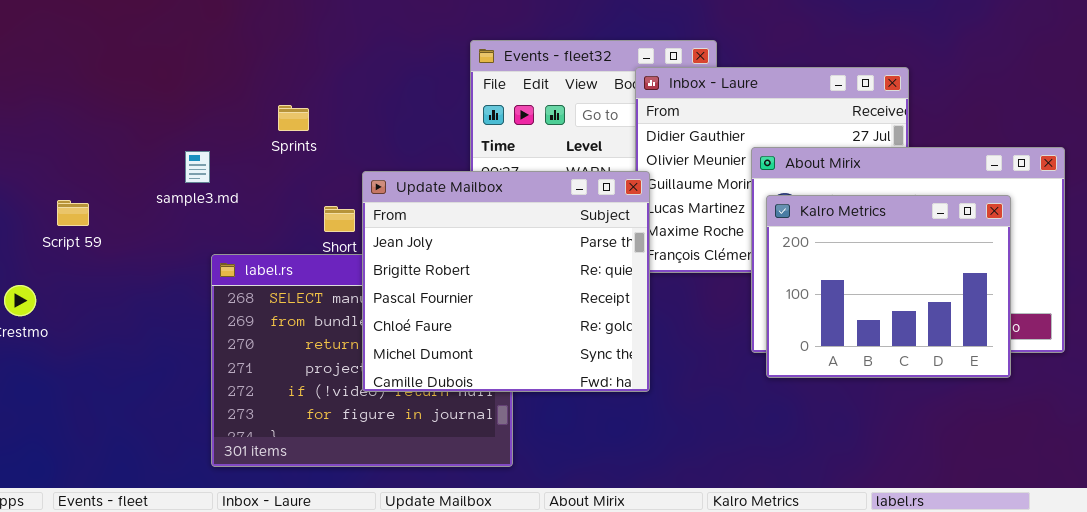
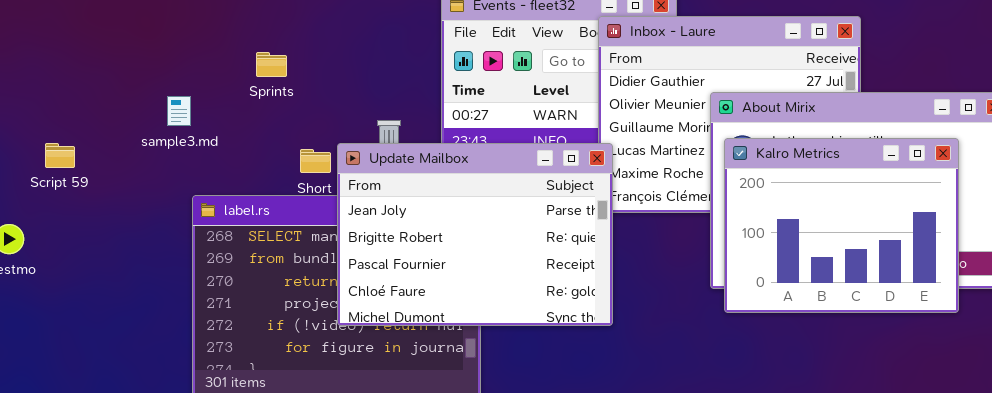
Update Mailbox: [362,171,650,392] -> [337,143,613,326], resized

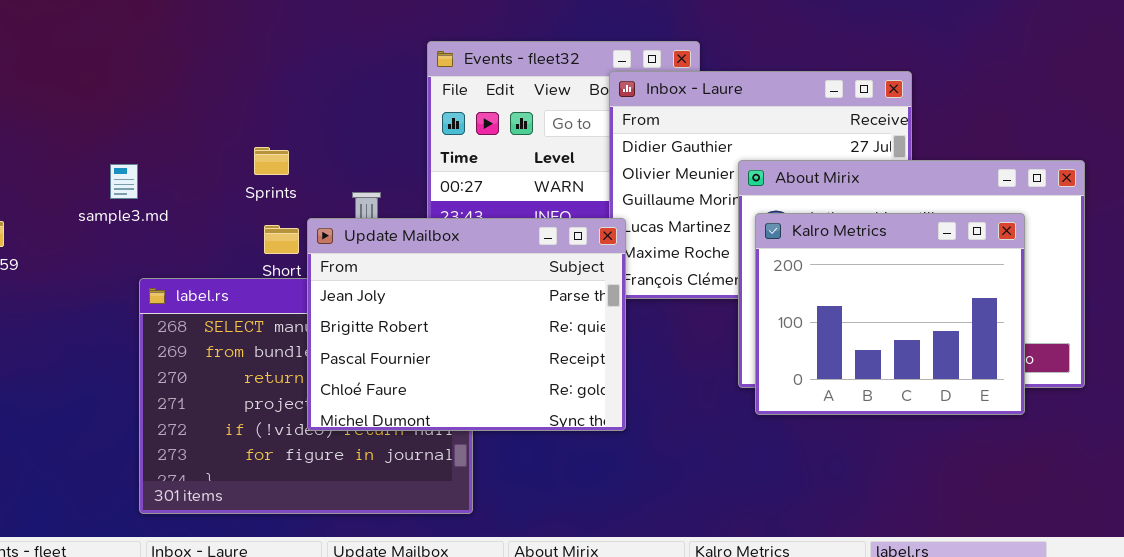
Sprints: [256,52,287,77] -> [254,147,289,175], moved

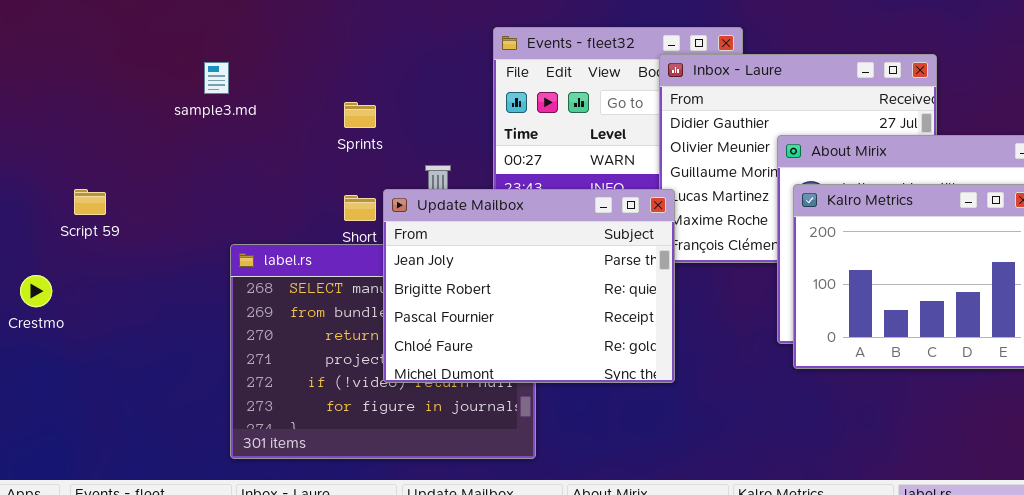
Sprints: [254,147,289,175] -> [344,102,376,128], moved
sample3.md: [110,164,138,199] -> [204,62,229,94], moved

